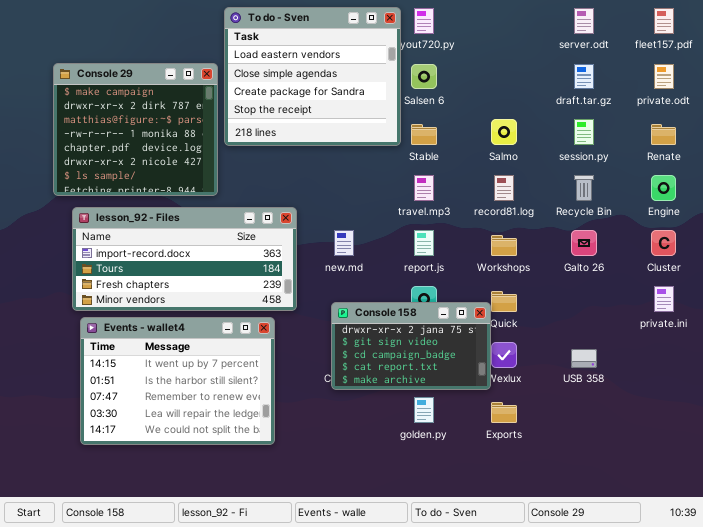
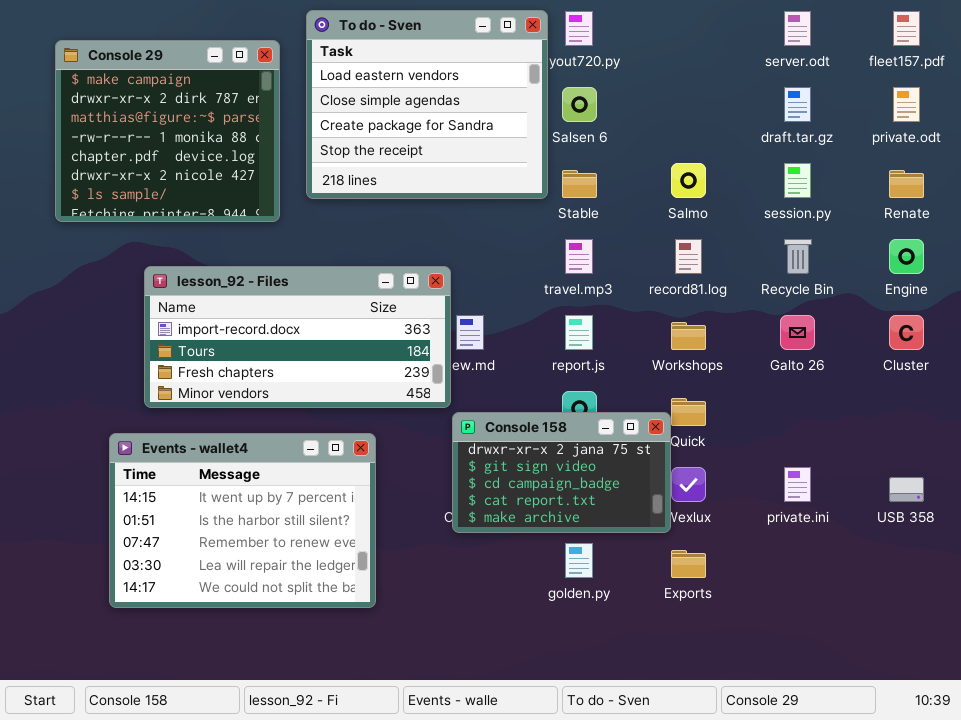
Console 29: [53,63,218,196] -> [55,40,280,222], moved
lesson_92 - Files: [72,207,297,311] -> [144,266,451,408], moved
private.ini: [654,286,674,312] -> [784,467,811,502], moved
USB 358: [571,349,597,368] -> [889,477,924,502], moved

